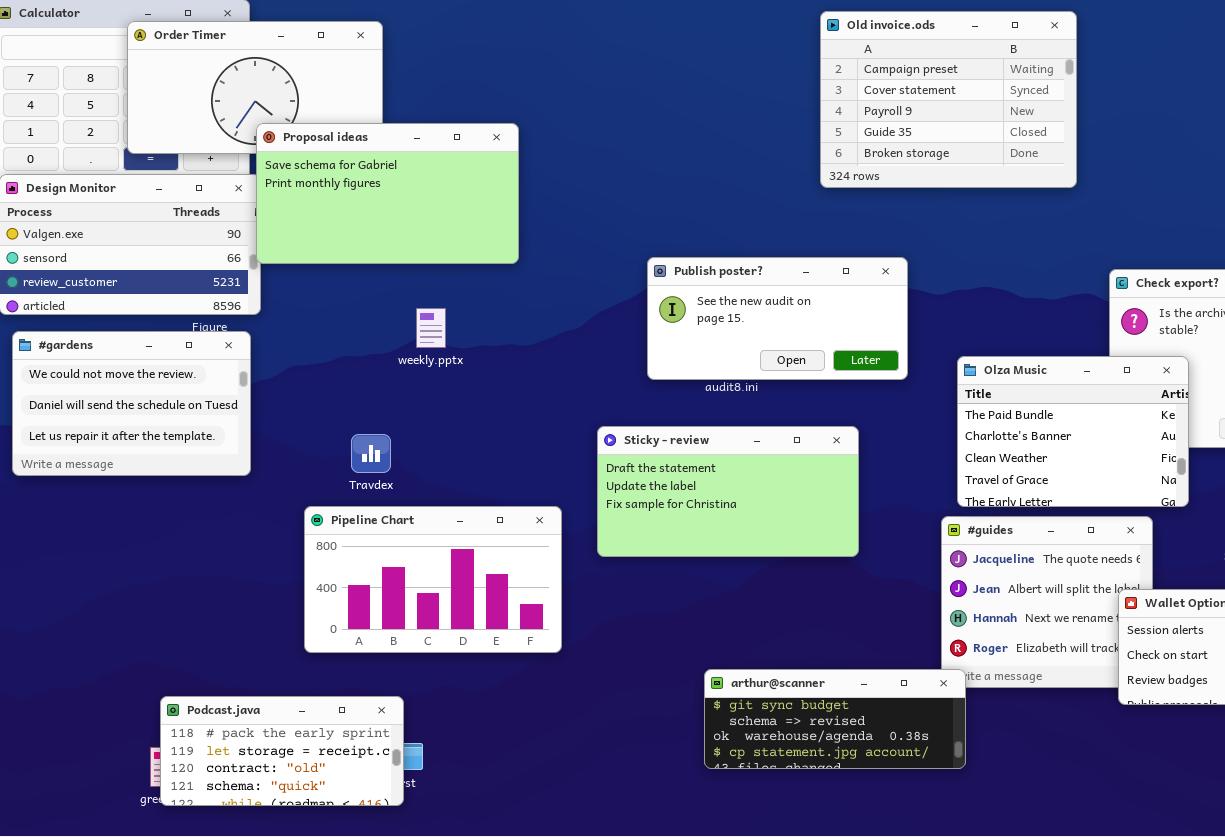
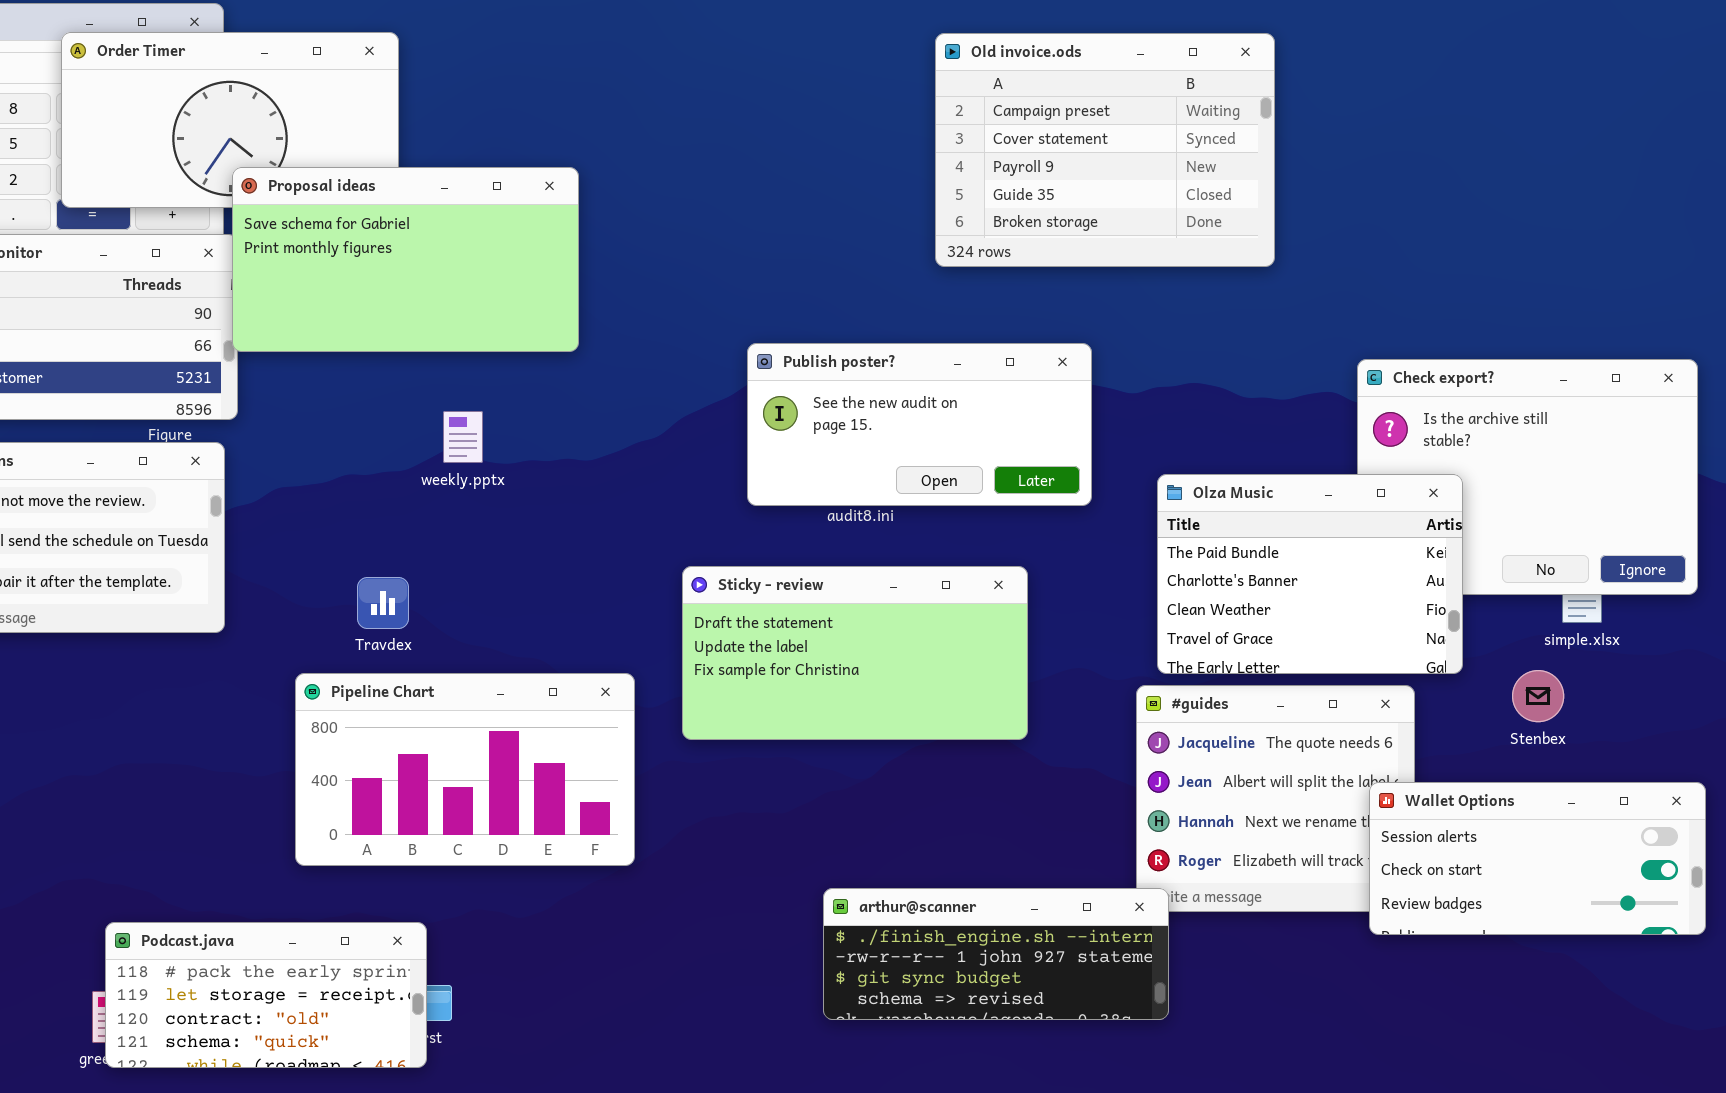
Old invoice.ods: [820,11,1077,188] -> [935,33,1275,267], moved
arthur@scanner: [704,669,966,769] -> [823,888,1169,1020], scrolled up 2 rows

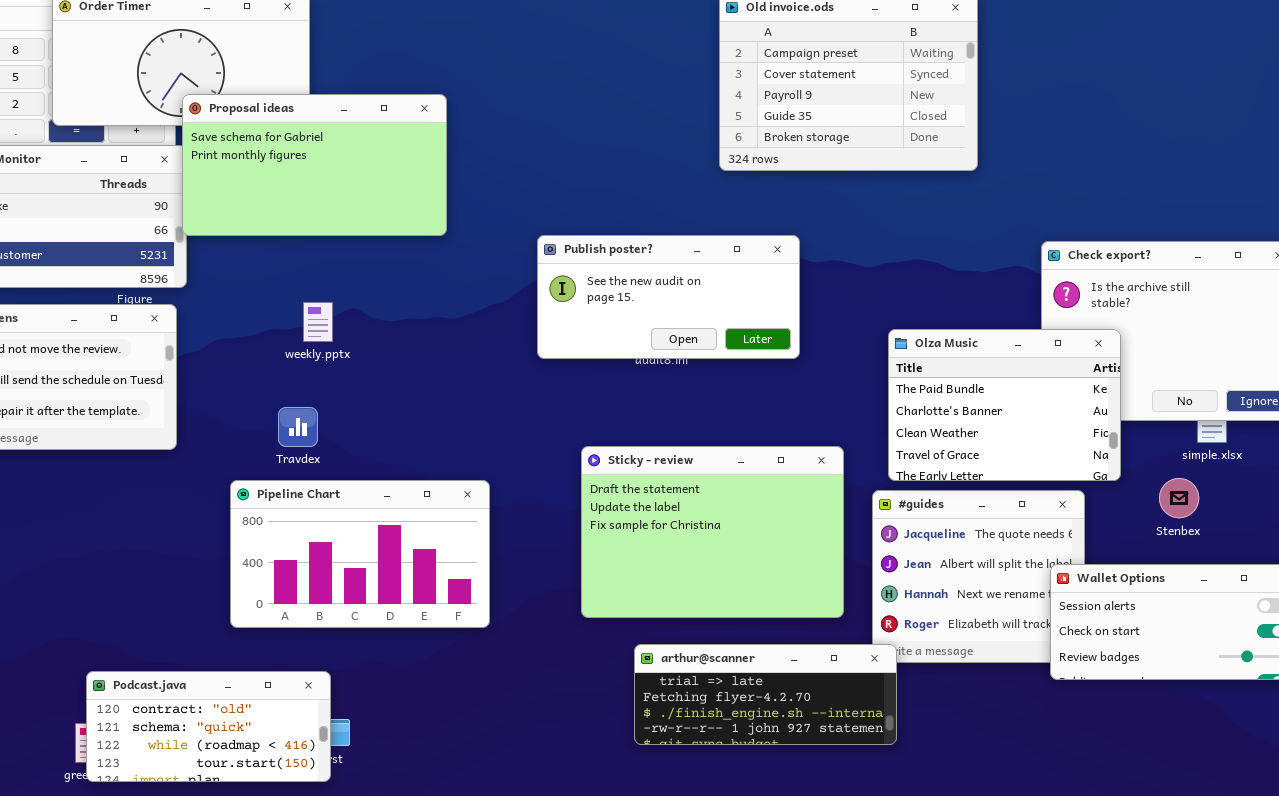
Publish poster?: [747,343,1092,506] -> [537,235,800,359], moved
weekly.pptx: [443,411,483,463] -> [303,302,333,342], moved
Sticky - review: [682,566,1028,740] -> [581,446,844,618], moved, resized
arthur@scanner: [823,888,1169,1020] -> [634,644,897,745], scrolled up 2 rows
Podcast.java: [105,922,427,1068] -> [86,671,331,782], scrolled down 2 rows

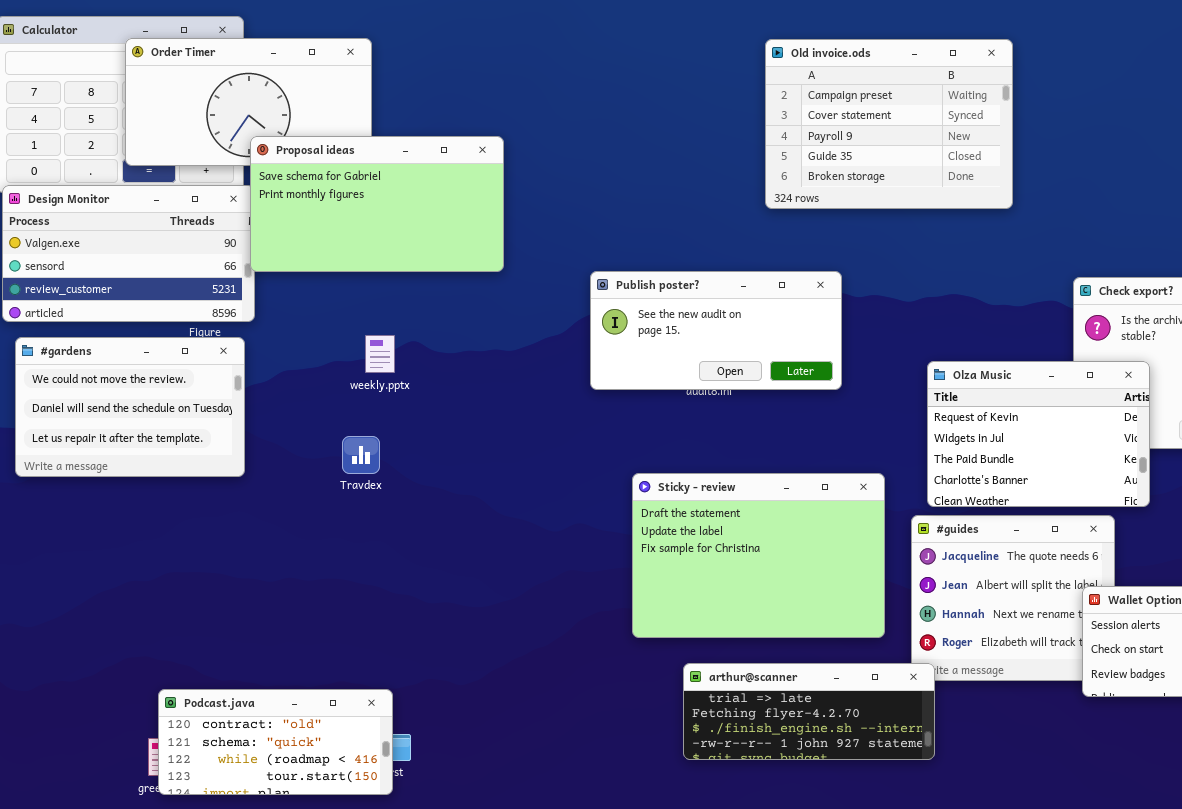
Olza Music: [888,329,1121,481] -> [927,361,1150,507], scrolled up 2 rows
Pipeline Chart: [230,480,490,628] -> none, closed

